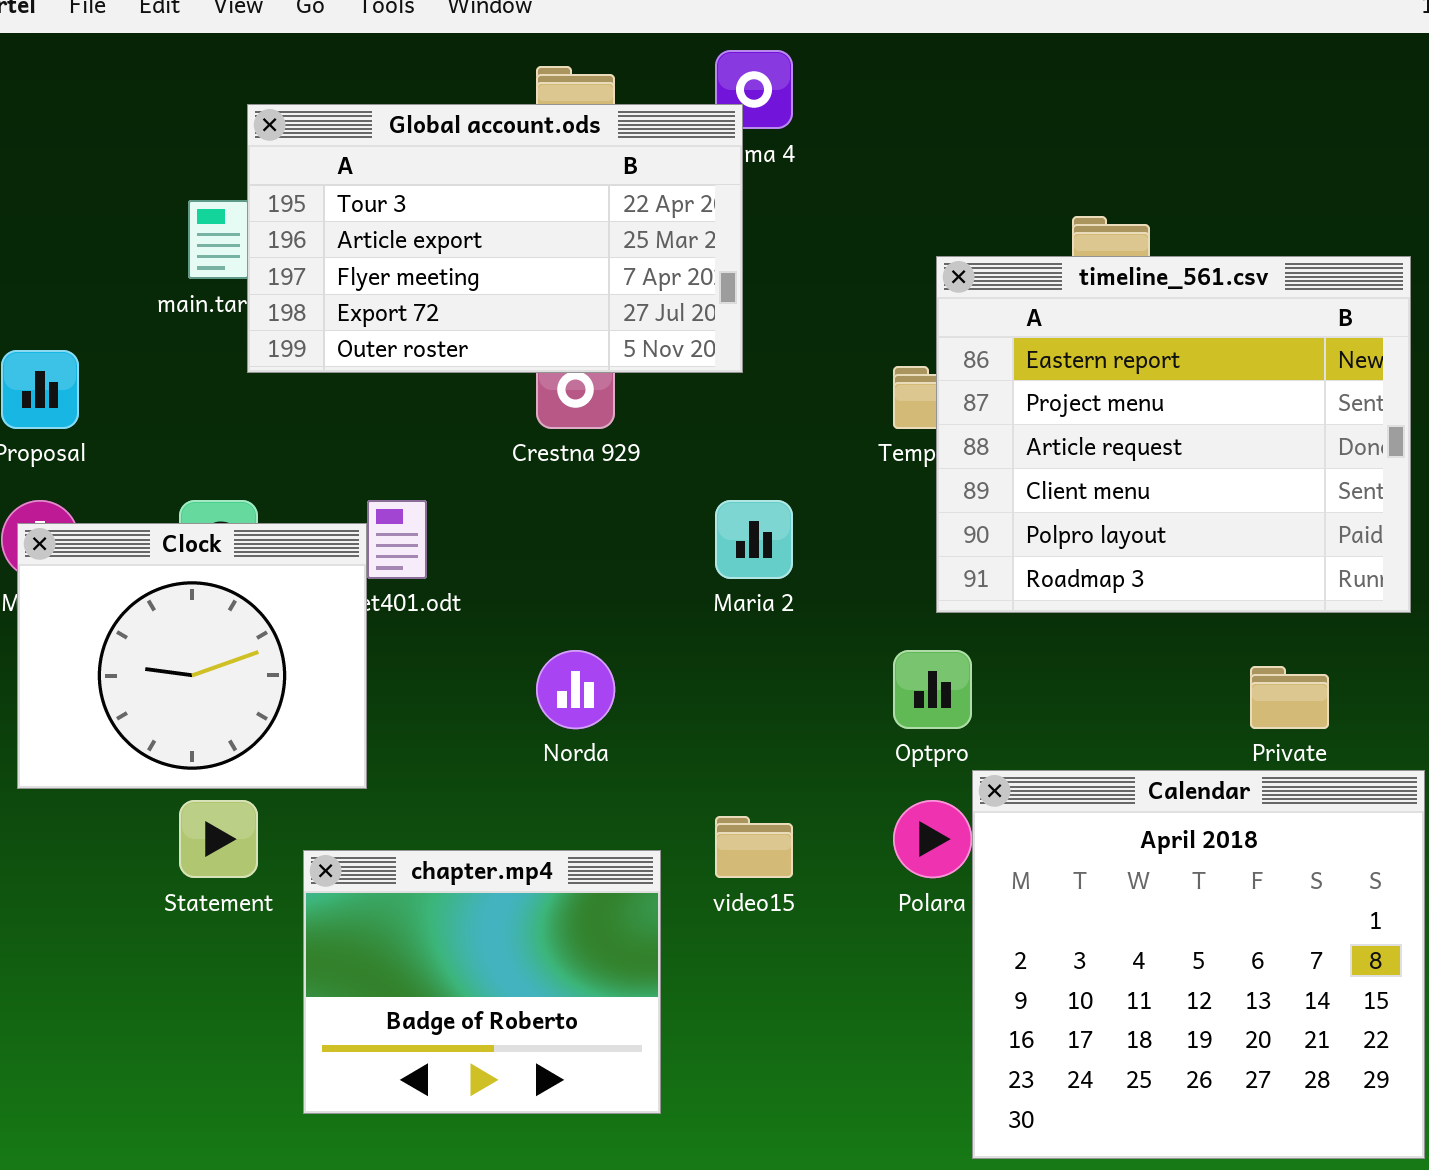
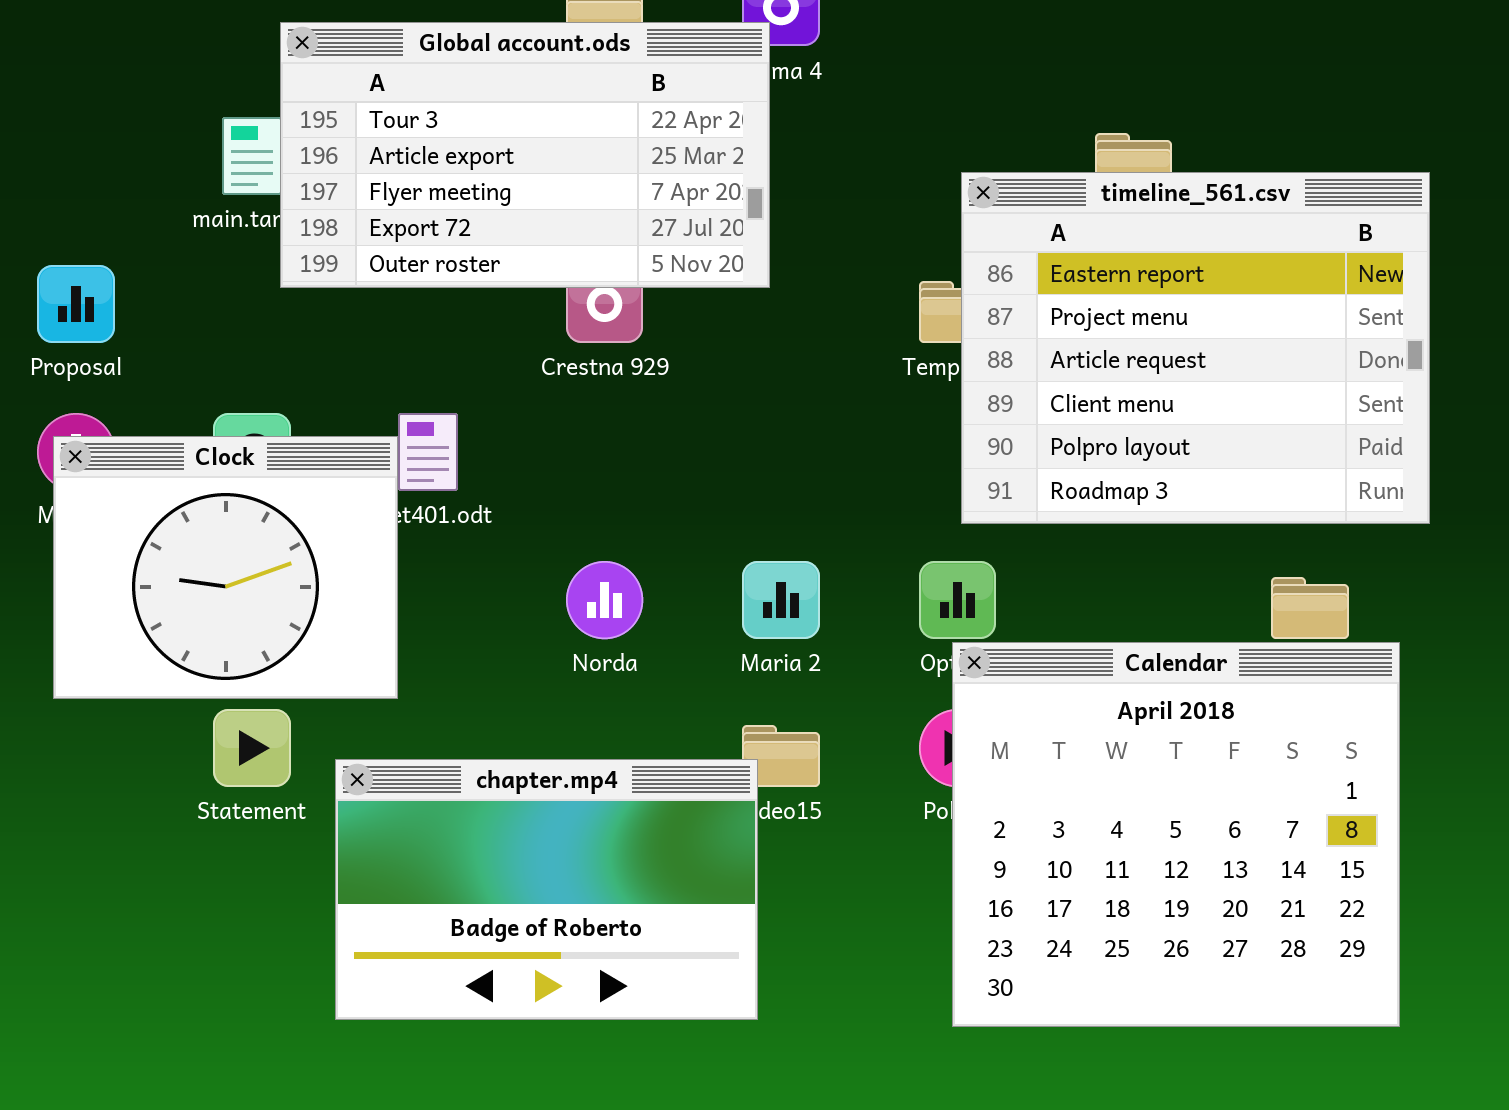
Maria 2: [715,500,793,579] -> [742,561,820,639], moved
Calendar: [972,770,1425,1159] -> [952,642,1400,1027], moved
chapter.mp4: [303,850,661,1114] -> [335,759,758,1020], resized

